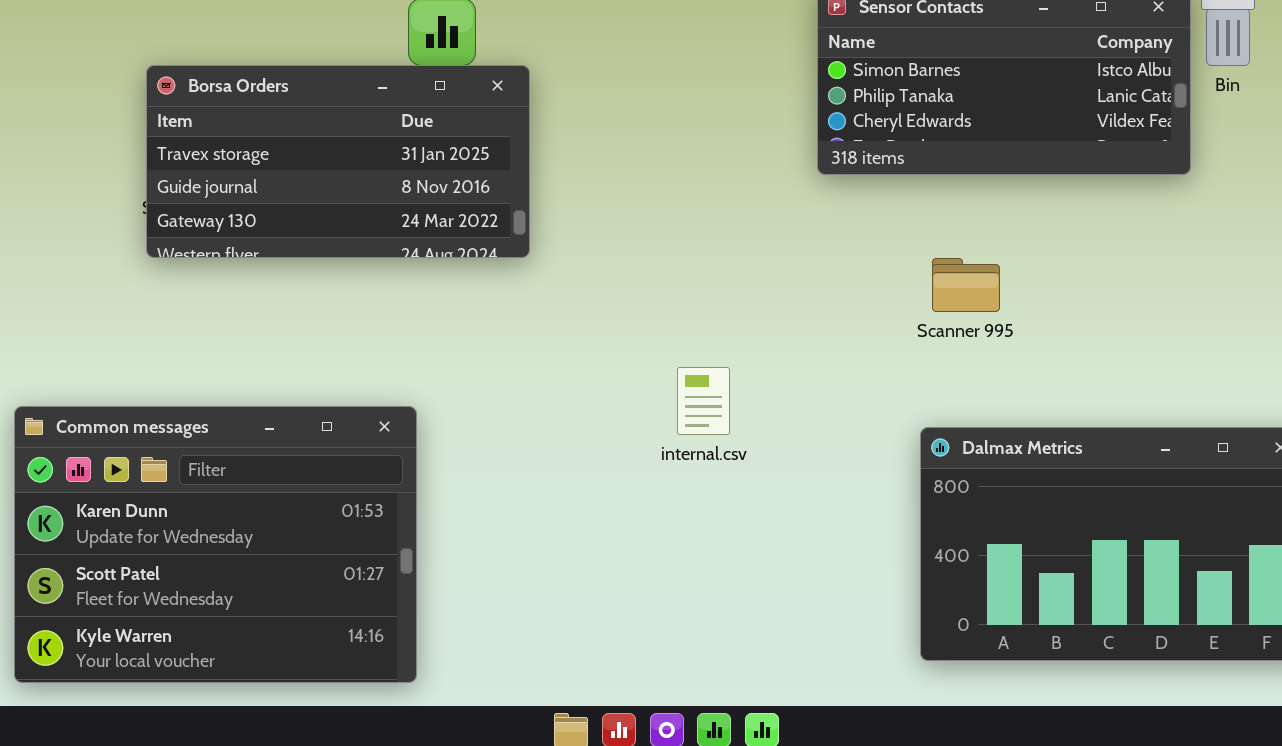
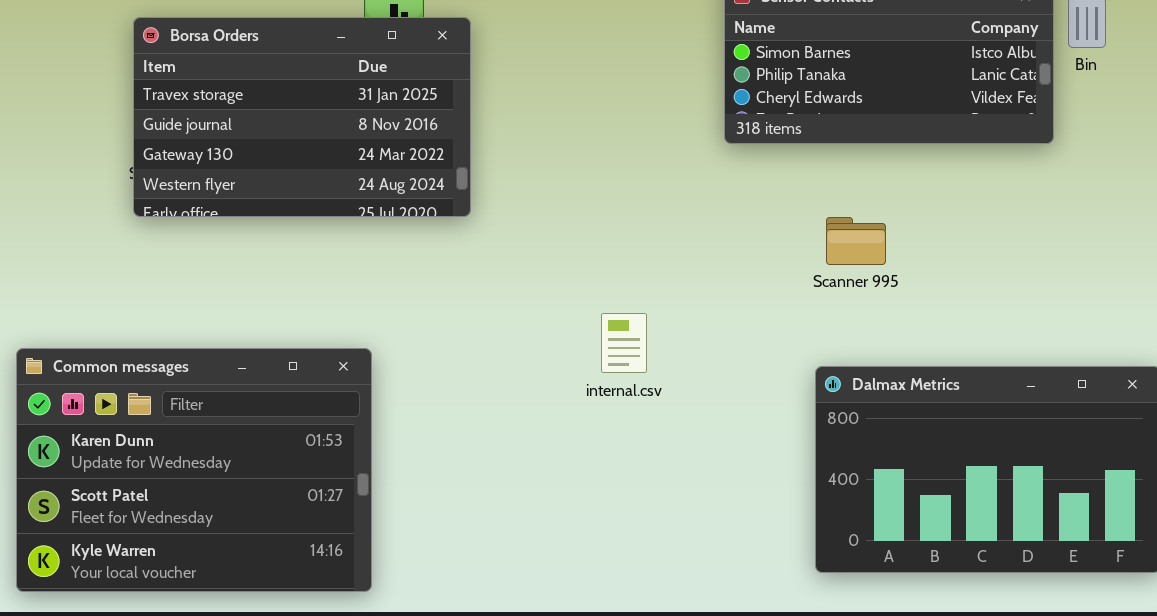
Borsa Orders: [146,65,530,258] -> [133,17,471,217], resized

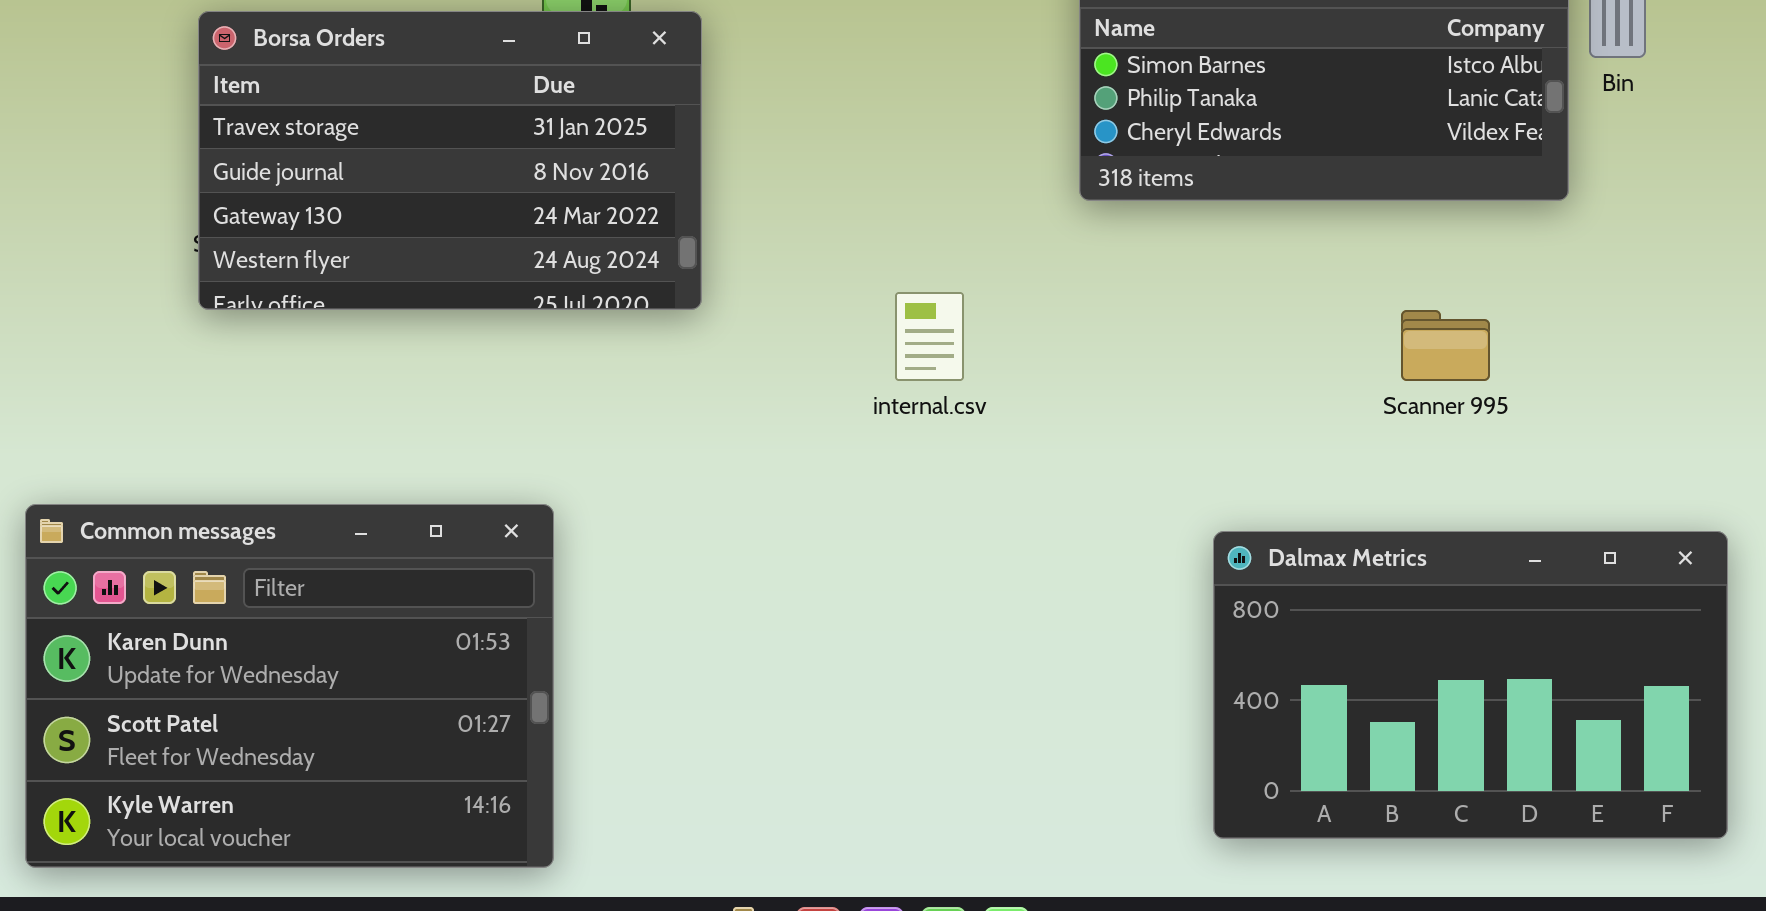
Scanner 995: [826,217,886,265] -> [1401,310,1490,381], moved
internal.csv: [601,313,647,373] -> [895,292,964,381], moved

